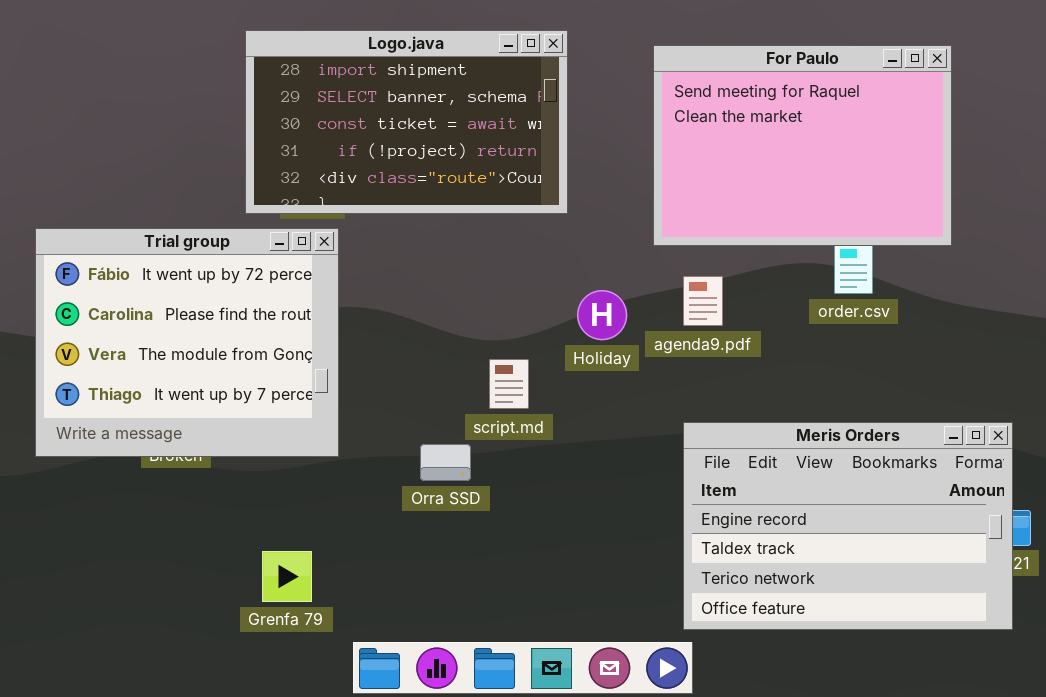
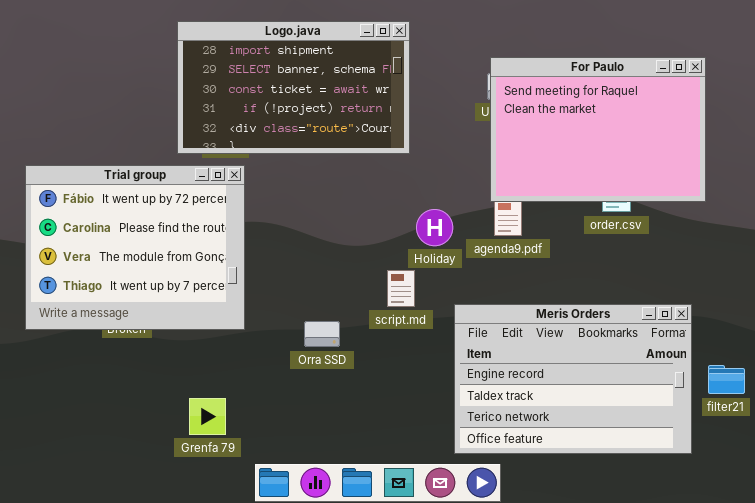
For Paulo: [653,45,952,246] -> [490,57,706,202], moved
script.md: [489,359,529,409] -> [387,270,415,307], moved
Meris Orders: [683,422,1013,630] -> [454,304,692,454], moved

